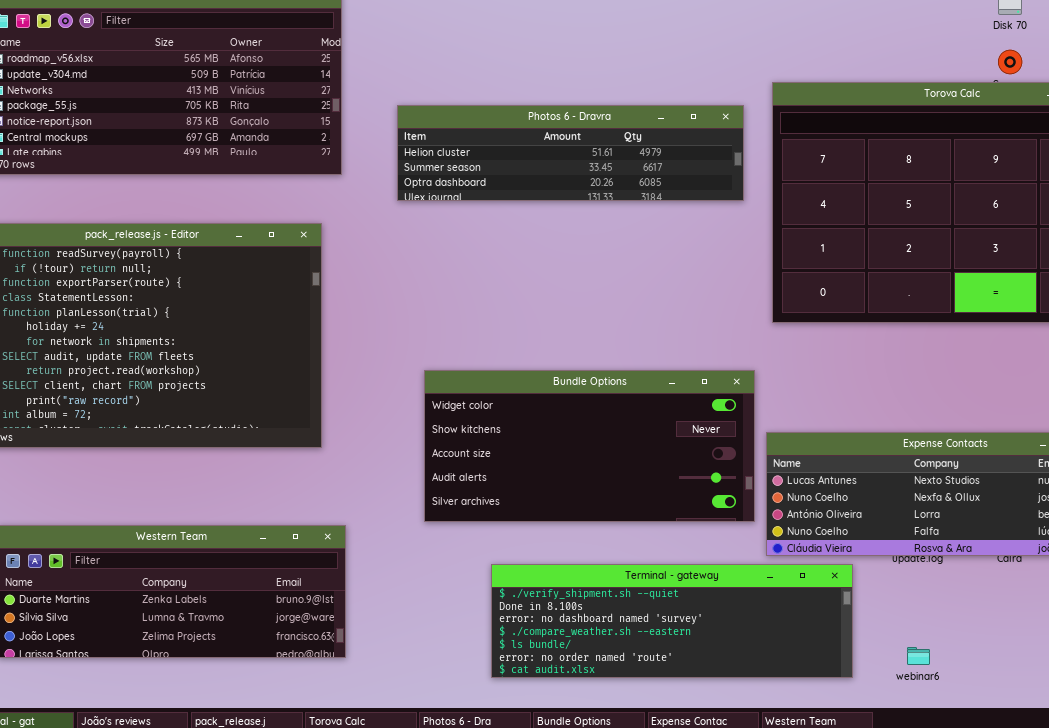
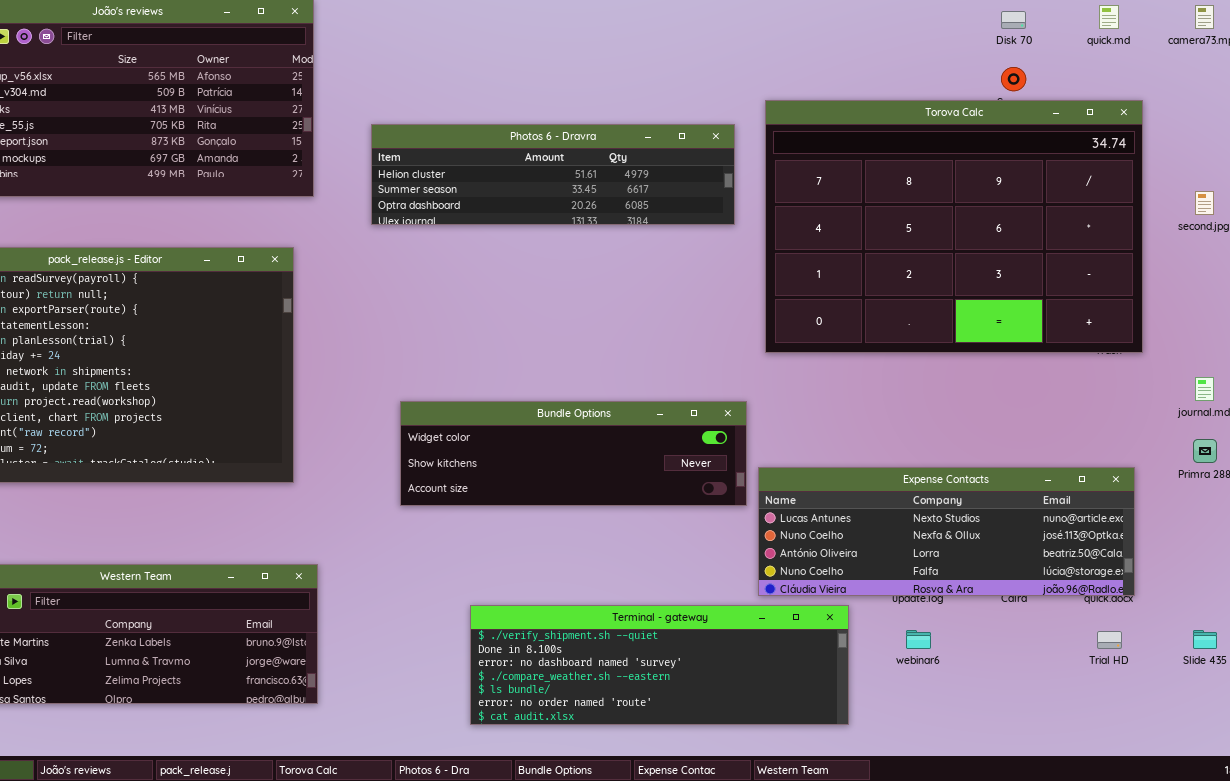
Bundle Options: [424,370,755,522] -> [400,401,747,506], resized
webinar6: [907,647,930,665] -> [906,630,931,649], moved

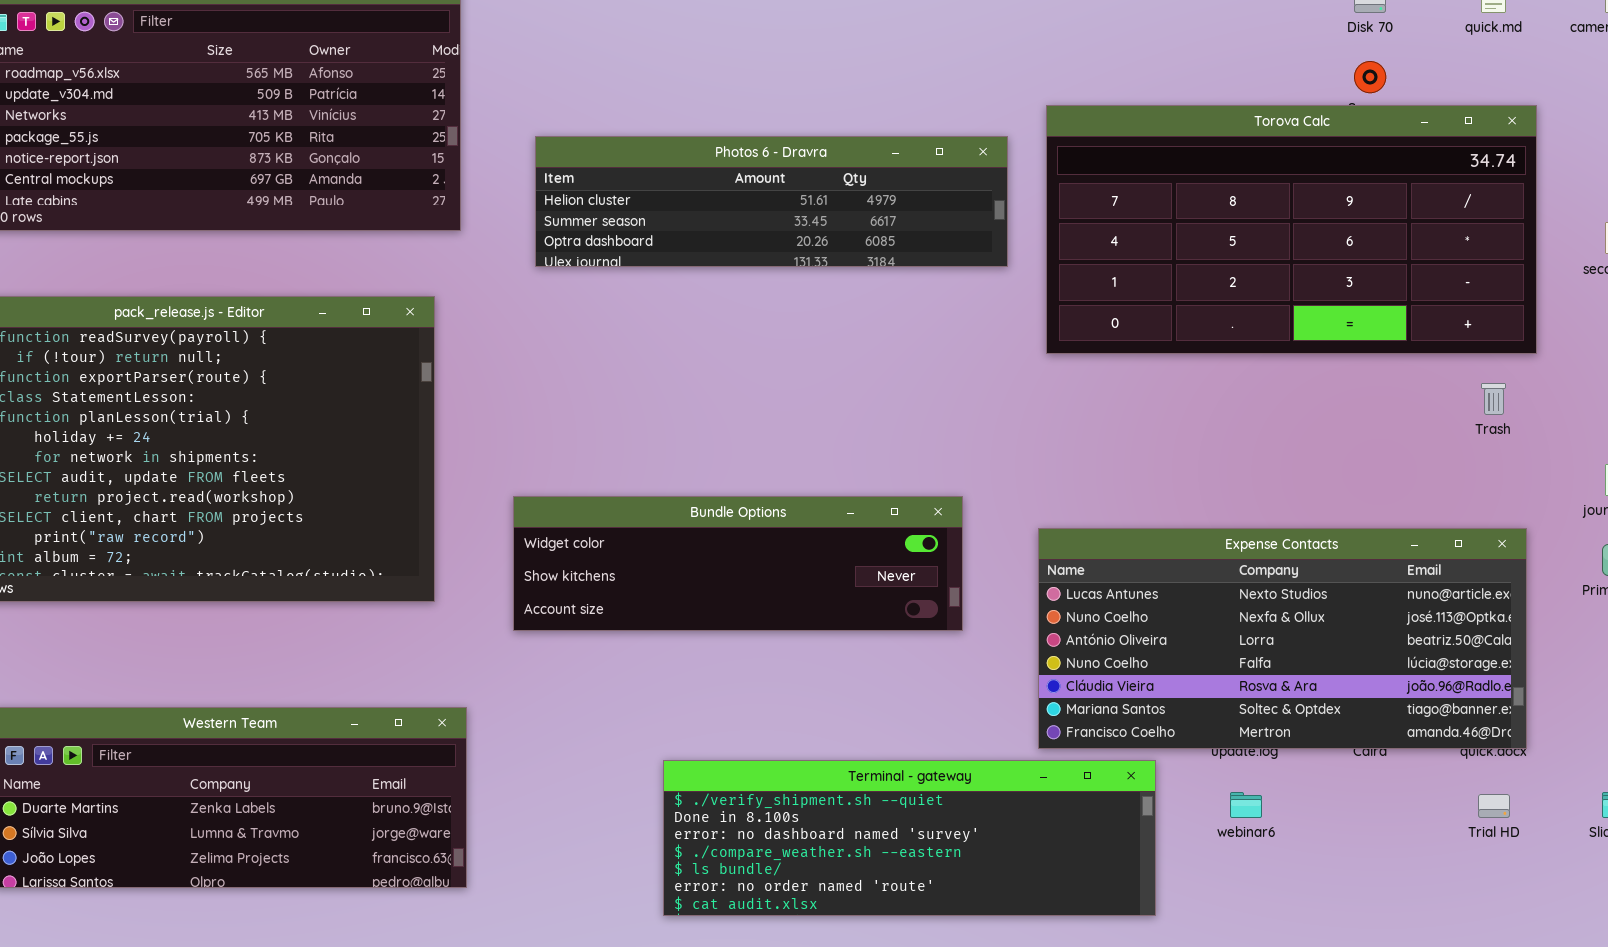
Torova Calc: [765,100,1143,353] -> [1046,105,1537,354], resized
Bundle Options: [400,401,747,506] -> [513,496,963,631], moved
Expense Contacts: [758,467,1135,596] -> [1038,528,1527,749], resized

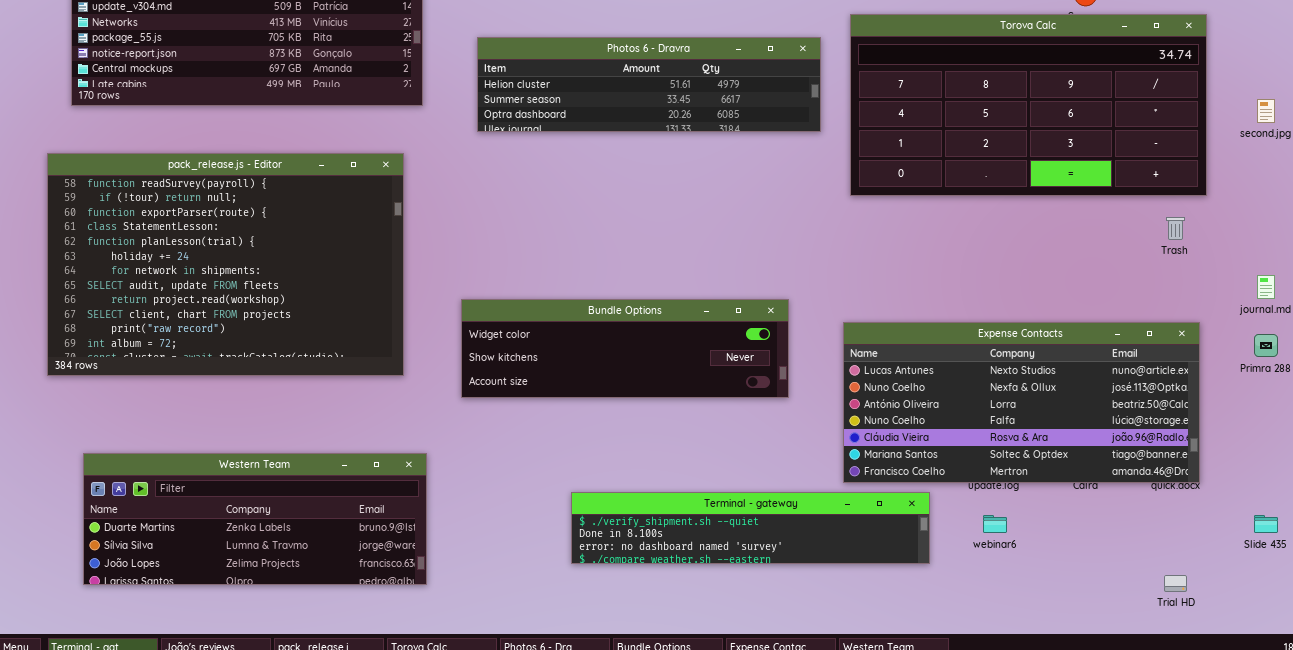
Terminal - gateway: [663,760,1156,916] -> [571,492,930,564], resized
Trial HD: [1478,794,1510,818] -> [1164,575,1187,592], moved

